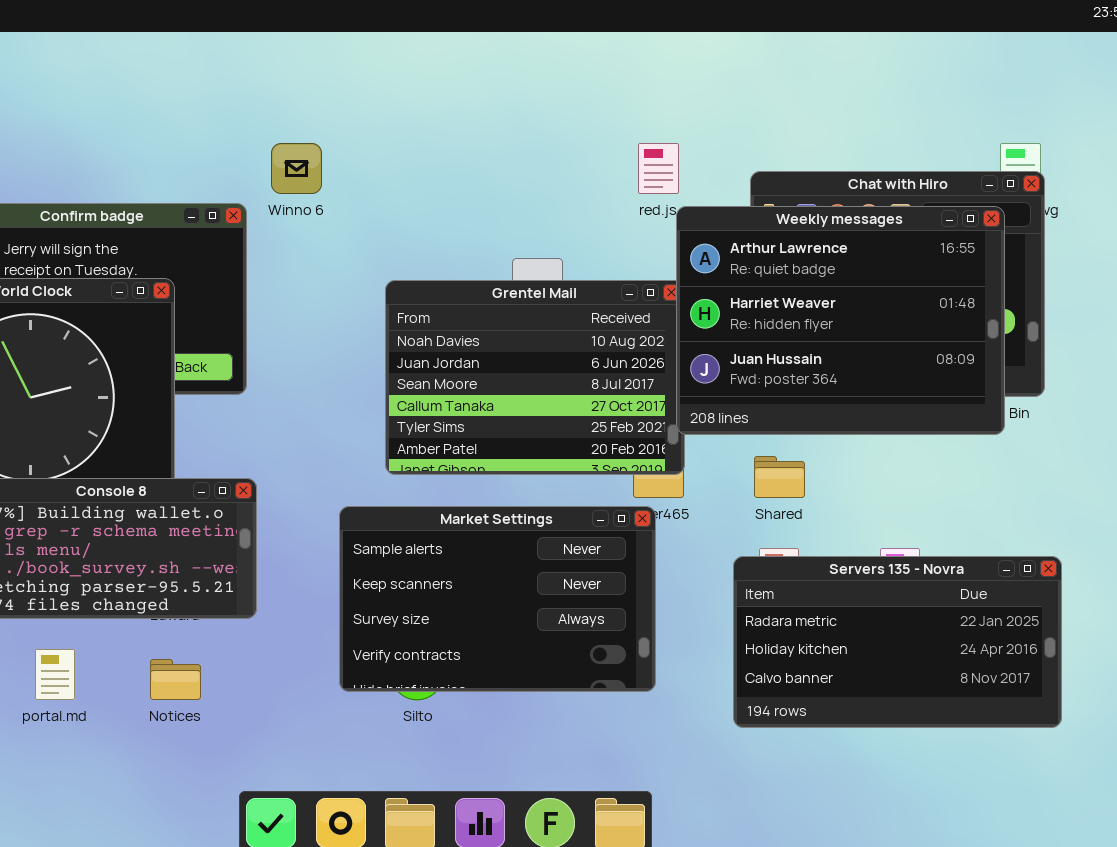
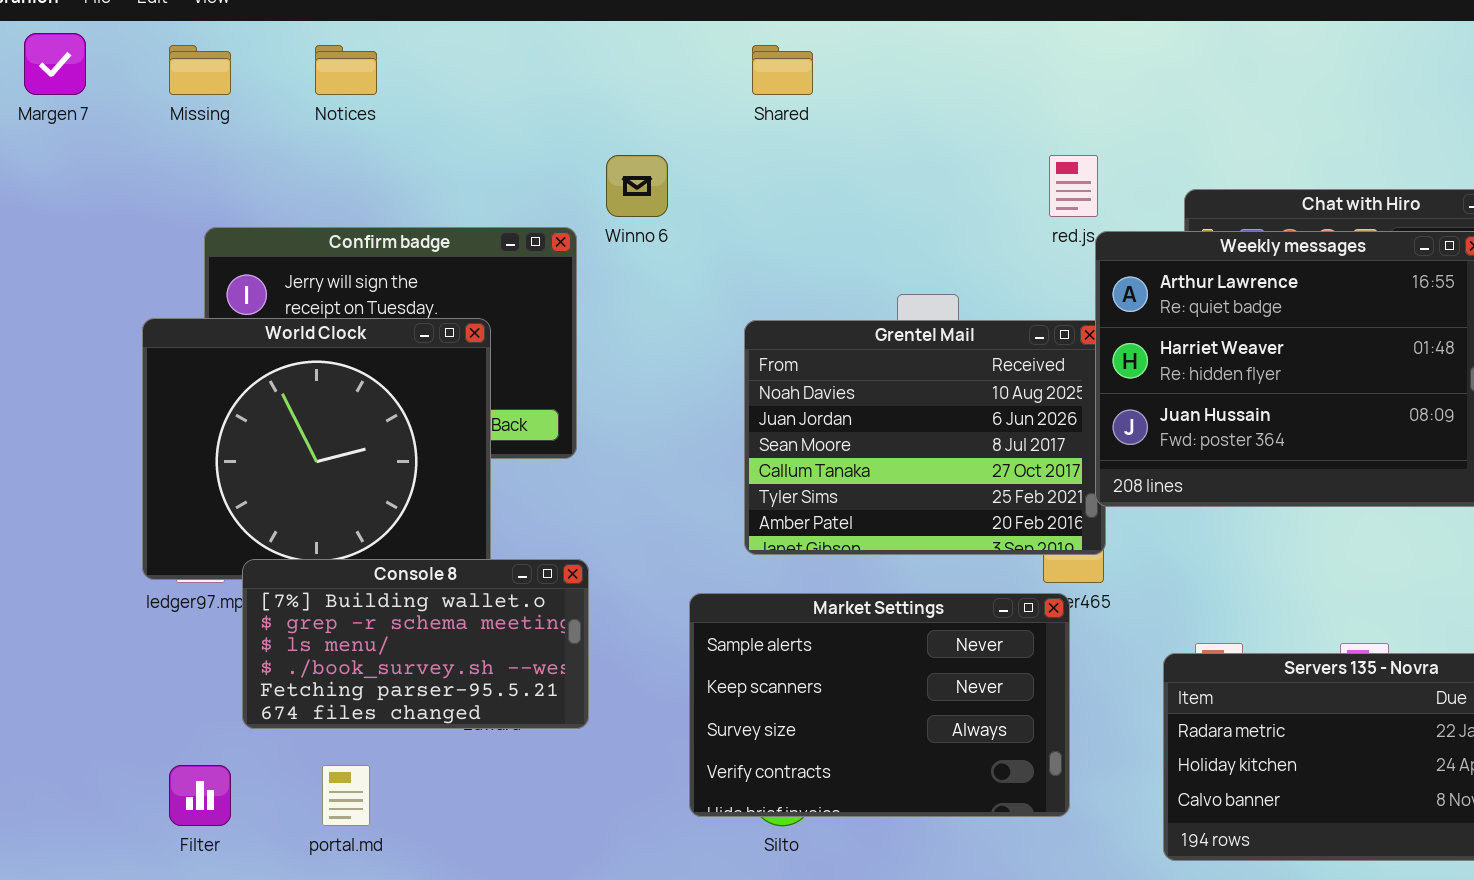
Shared: [754,456,805,498] -> [752,45,813,95], moved
Notices: [150,659,201,700] -> [315,45,377,95], moved

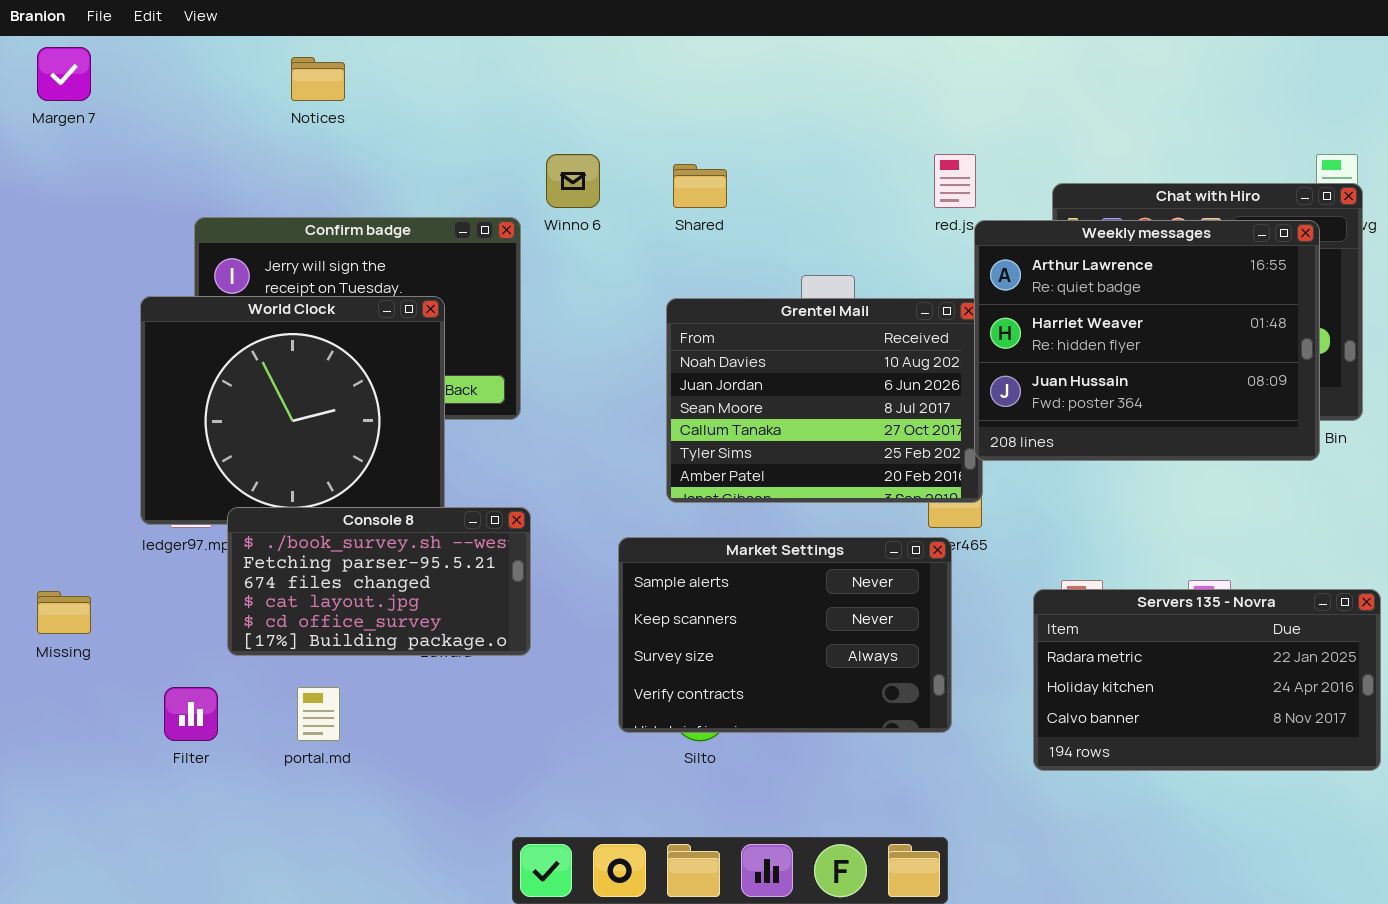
Missing: [169,45,231,95] -> [37,591,91,634], moved
Shared: [752,45,813,95] -> [673,164,727,208], moved
Console 8: [242,559,589,729] -> [227,507,531,656], scrolled down 3 rows

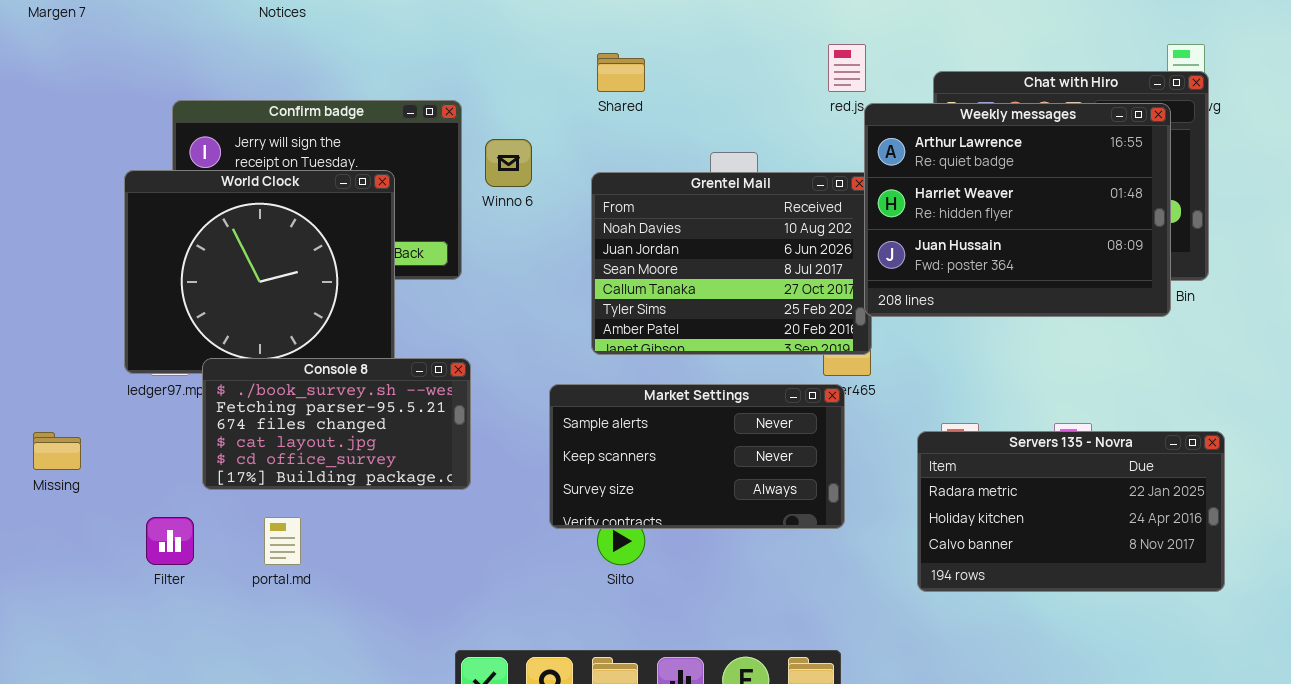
Winno 6: [546,154,600,208] -> [485,139,532,187], moved
Market Settings: [618,537,952,733] -> [549,384,845,529], resized

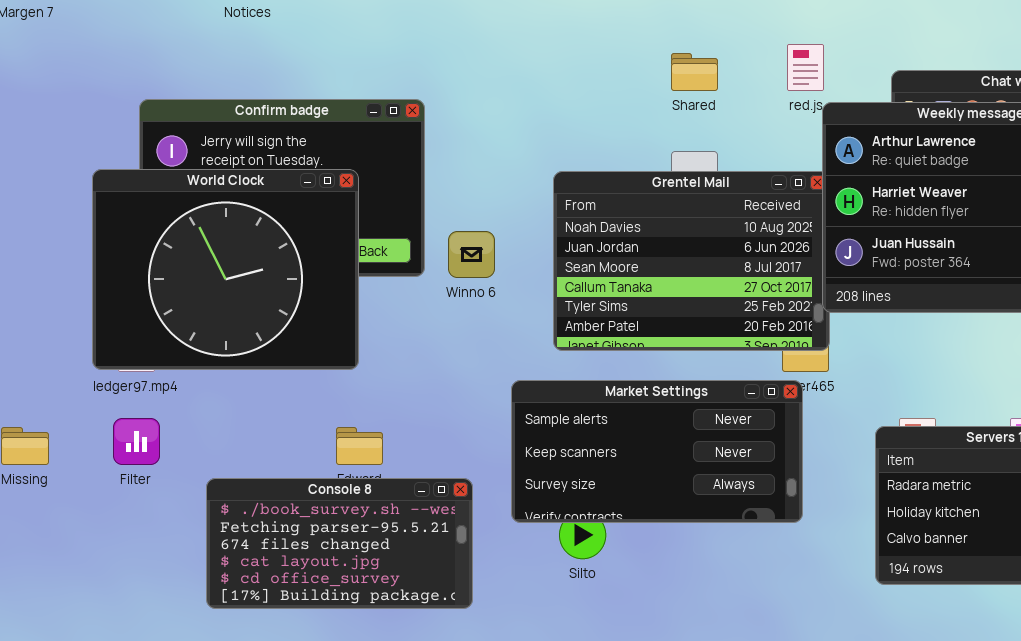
Shared: [597,53,645,92] -> [671,53,718,91], moved
Winno 6: [485,139,532,187] -> [448,231,495,278], moved
Console 8: [202,358,471,490] -> [206,478,473,609], moved
Filter: [146,517,194,565] -> [113,418,160,465], moved

